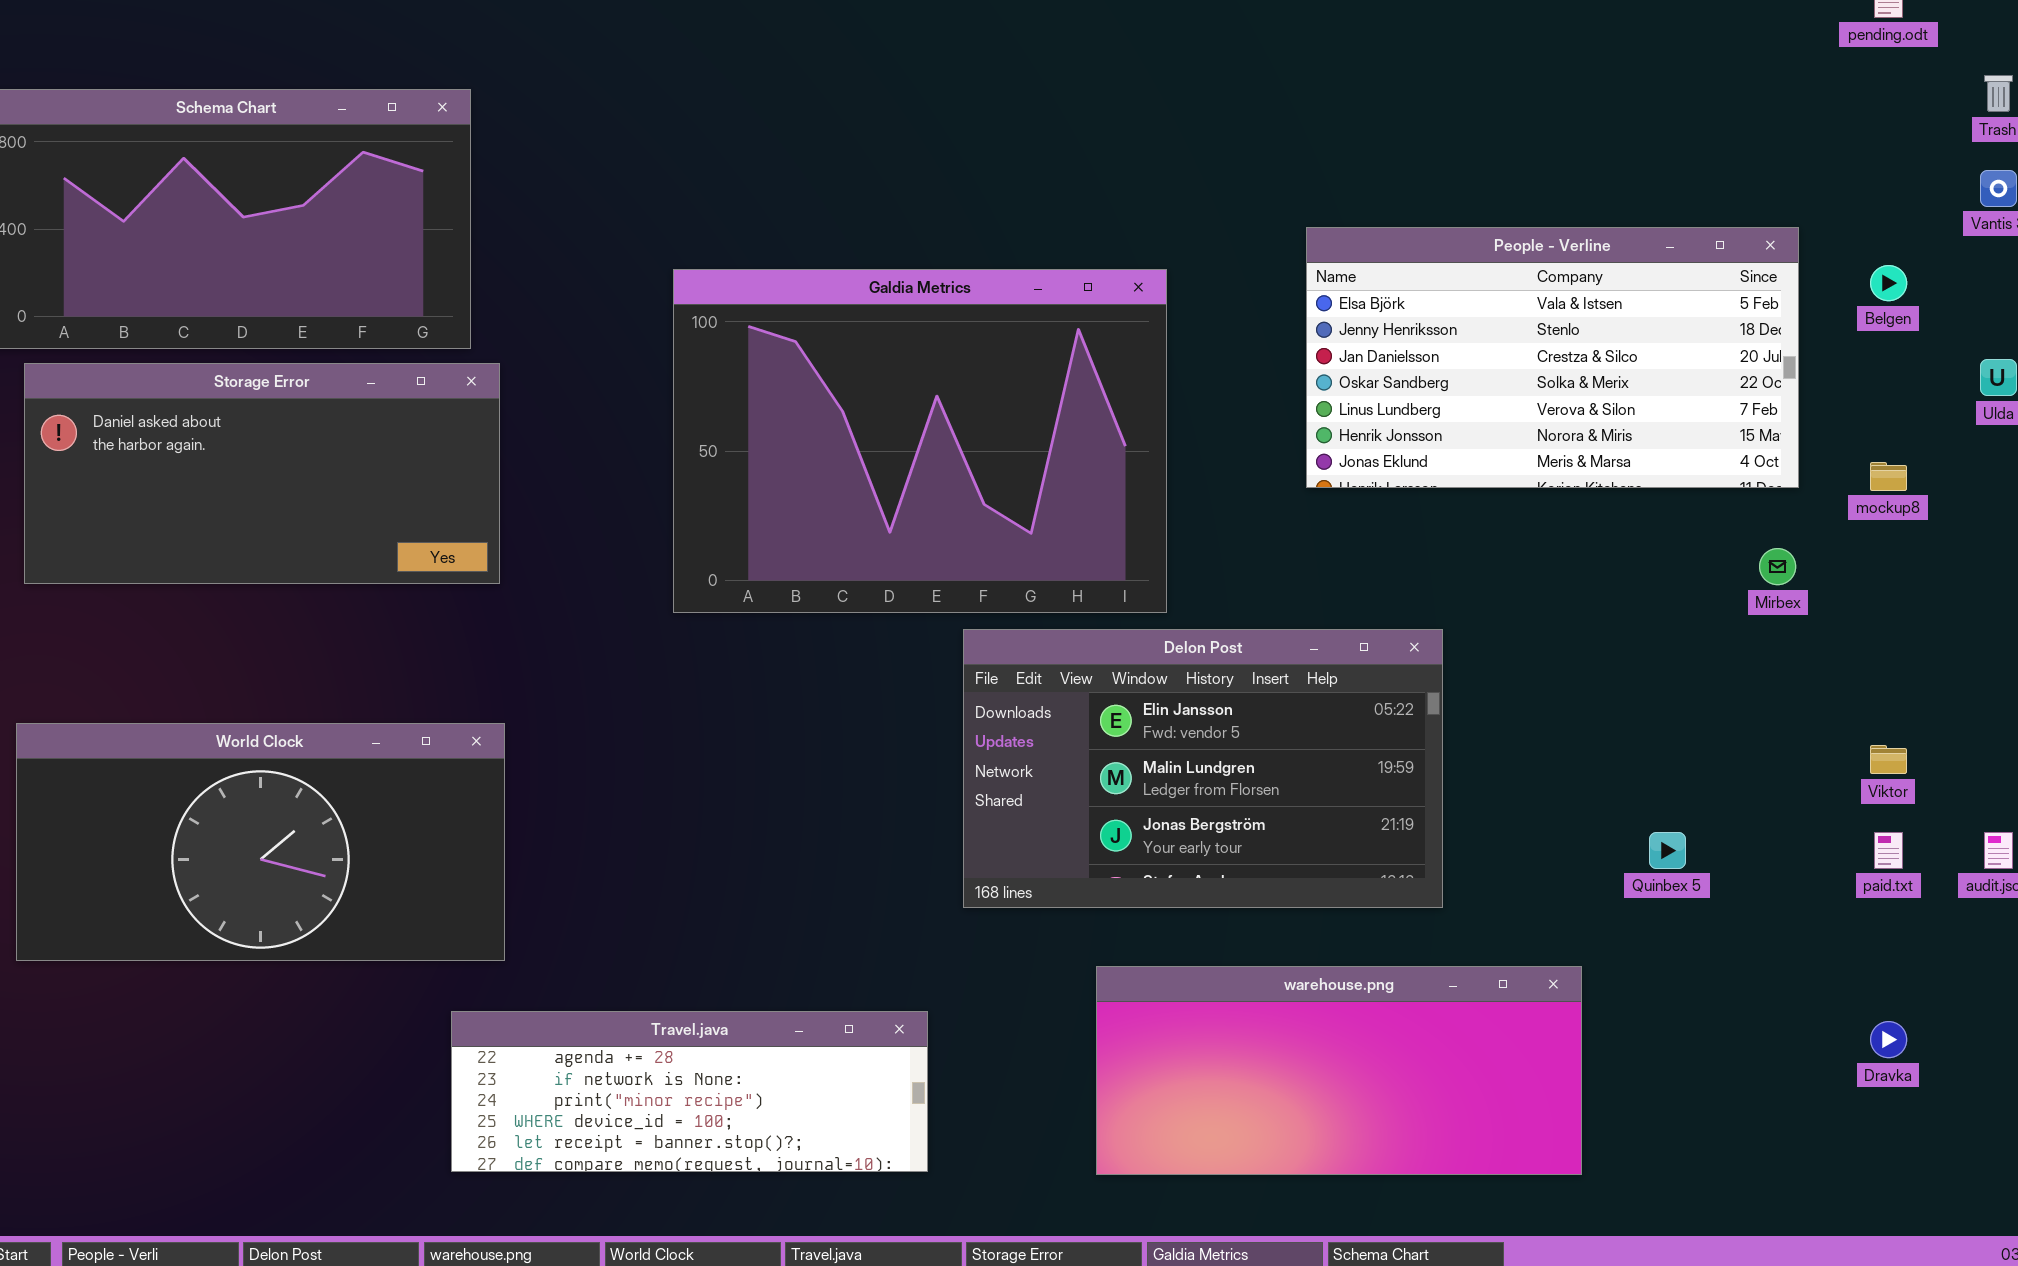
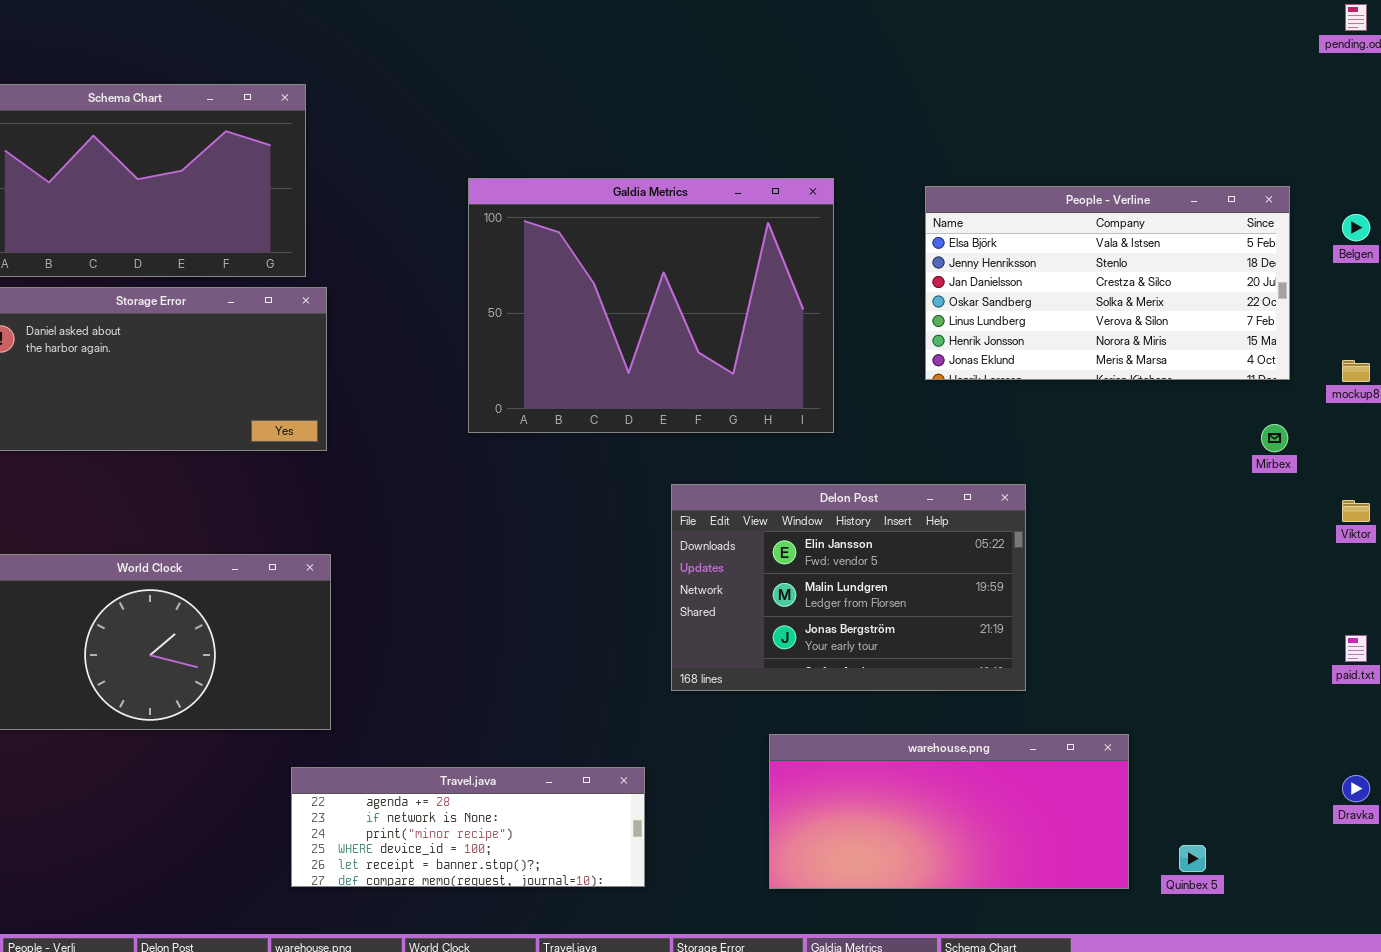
Galdia Metrics: [673,269,1167,613] -> [468,178,834,433], moved
Viktor: [1870,745,1907,774] -> [1342,500,1370,522], moved
Quinbex 5: [1649,832,1686,869] -> [1179,845,1206,872], moved

